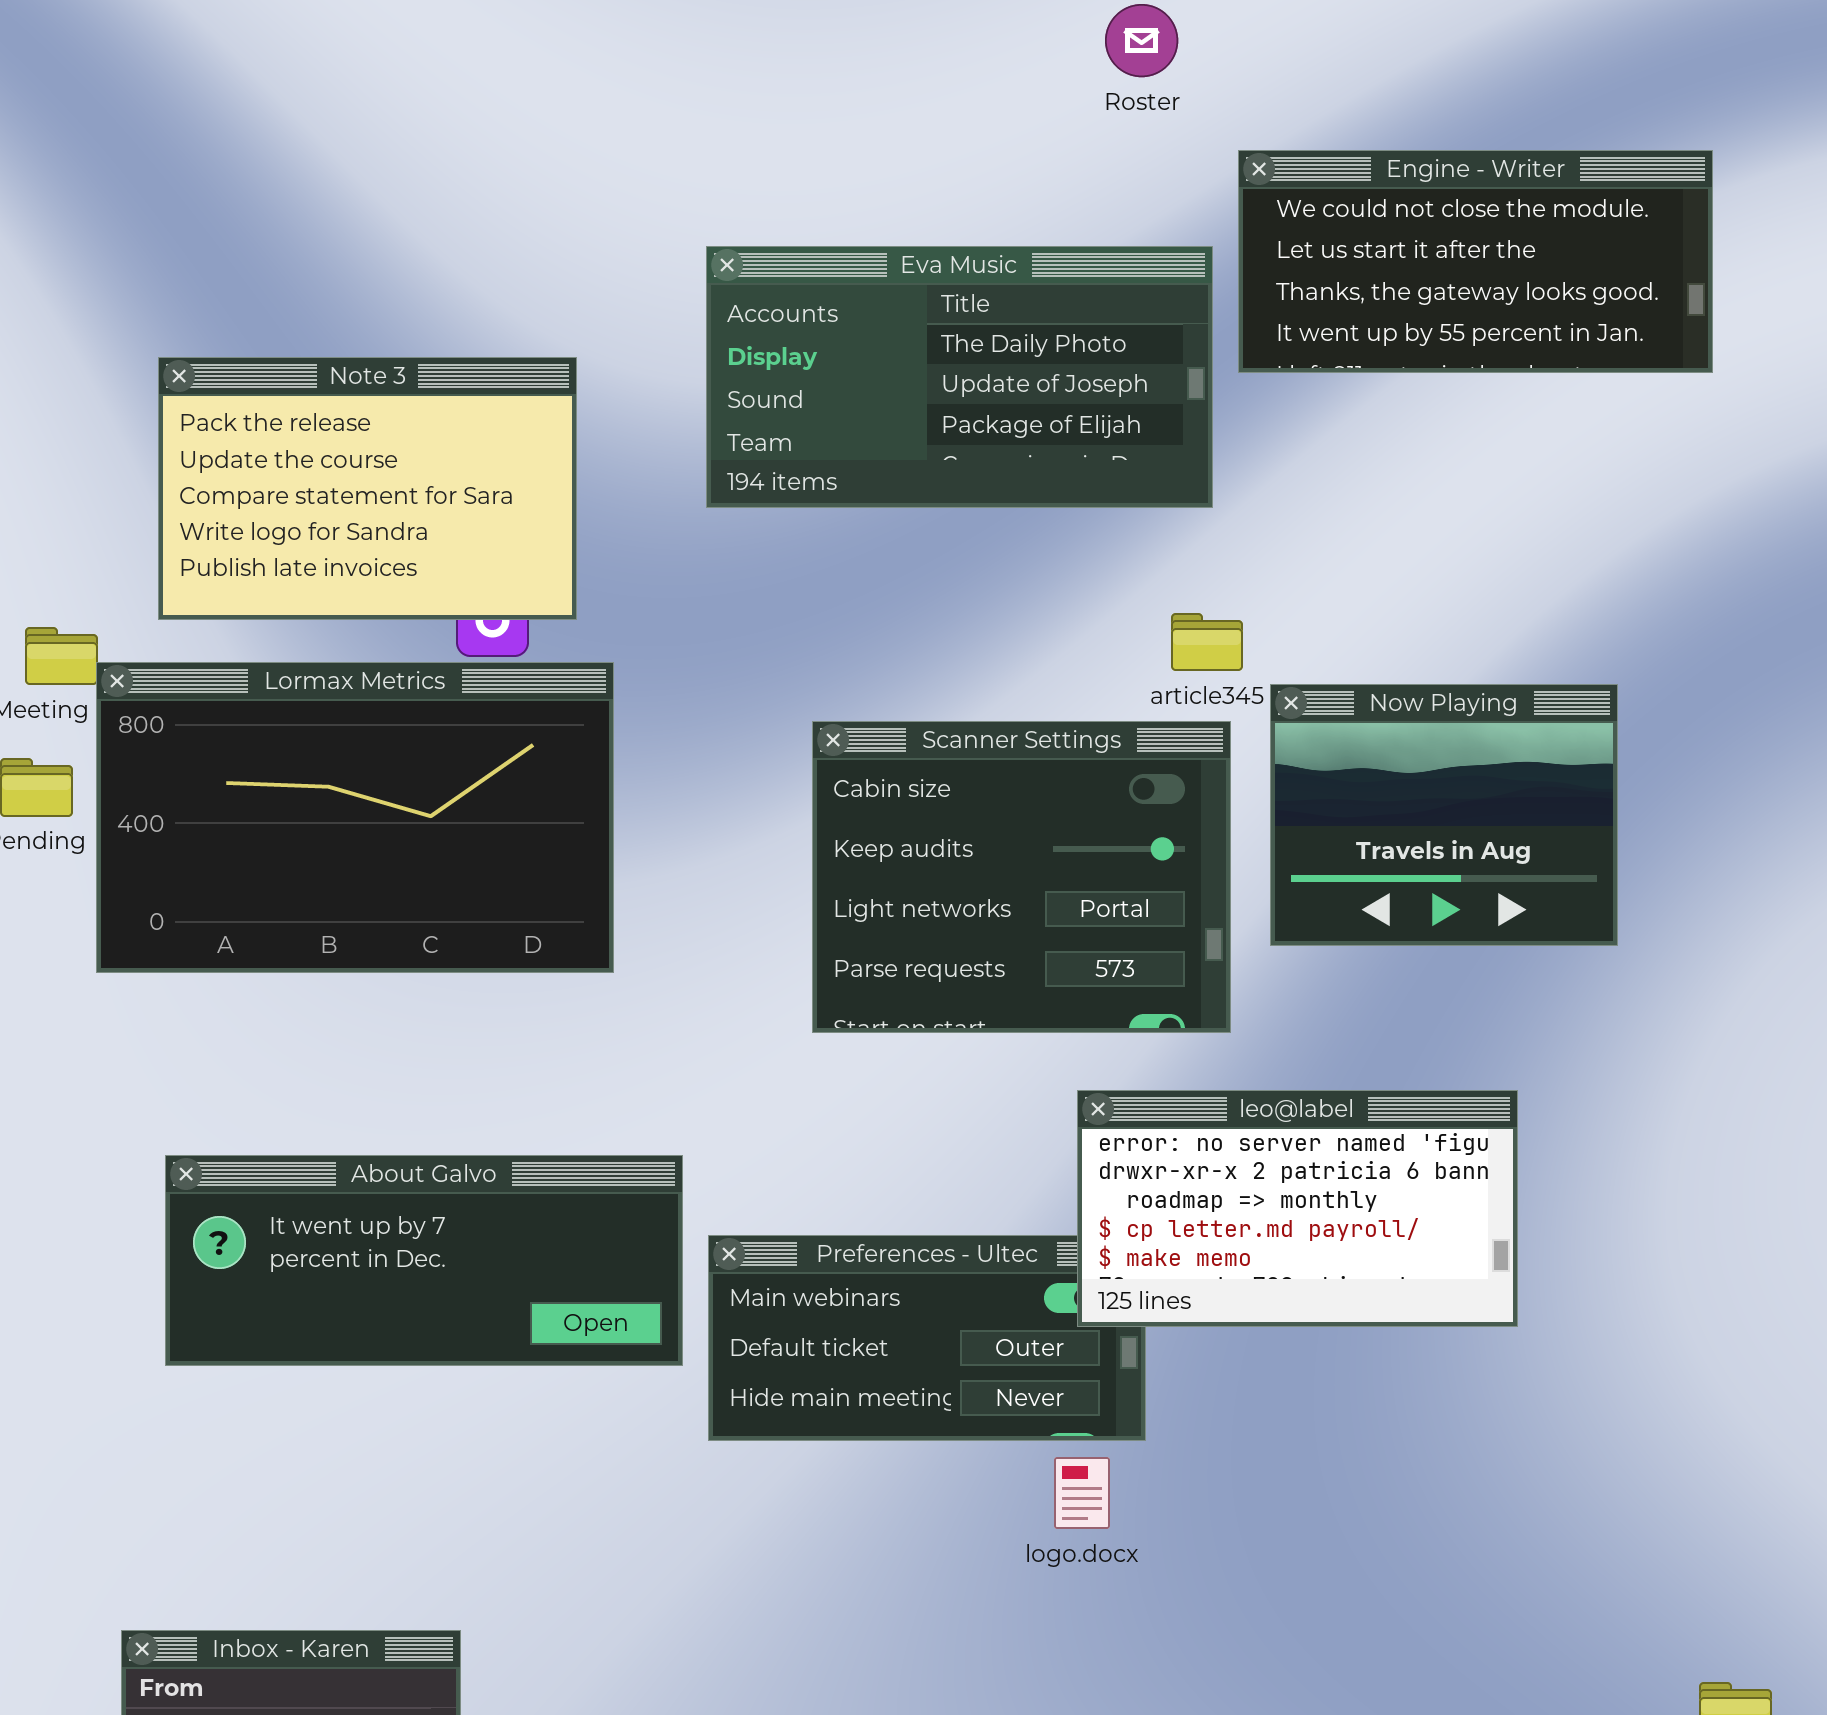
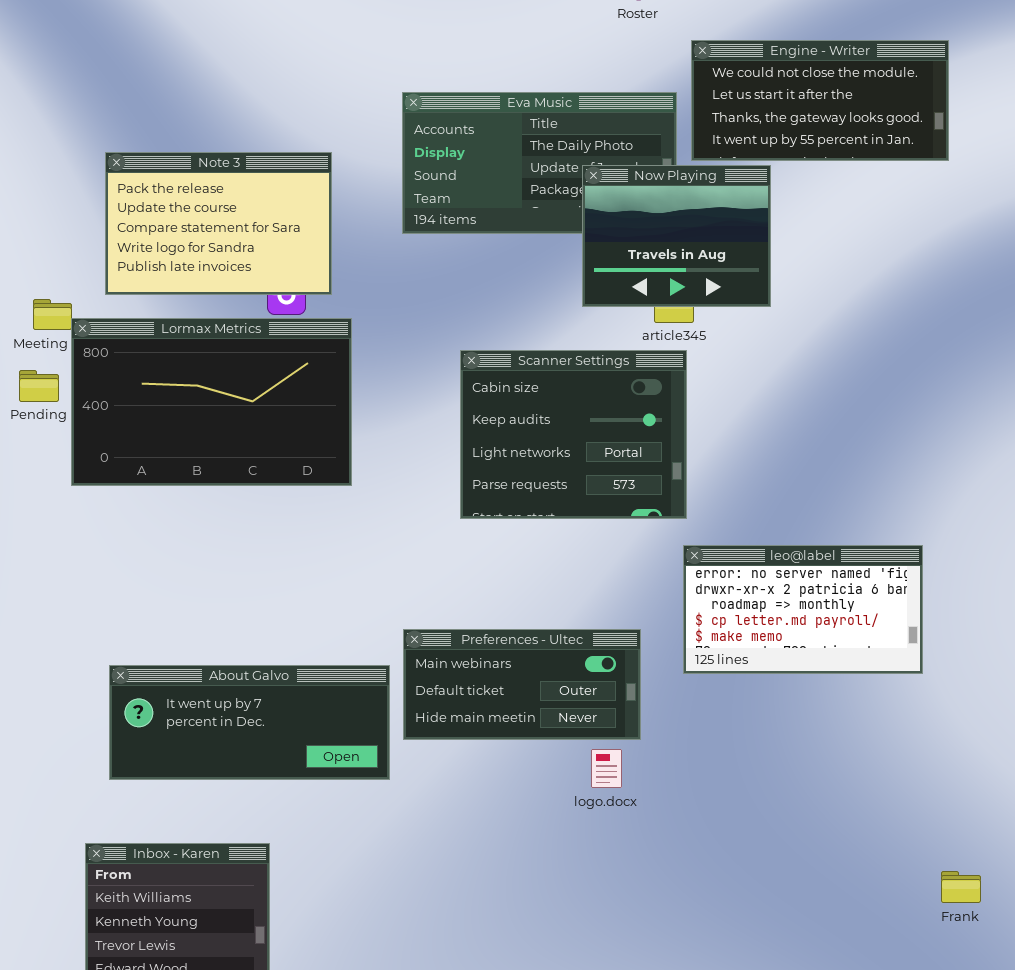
Now Playing: [1270,684,1618,946] -> [582,165,771,307], moved
leo@label: [1077,1090,1518,1327] -> [683,545,923,674], moved
About Galvo: [165,1155,683,1366] -> [109,665,390,780], moved

